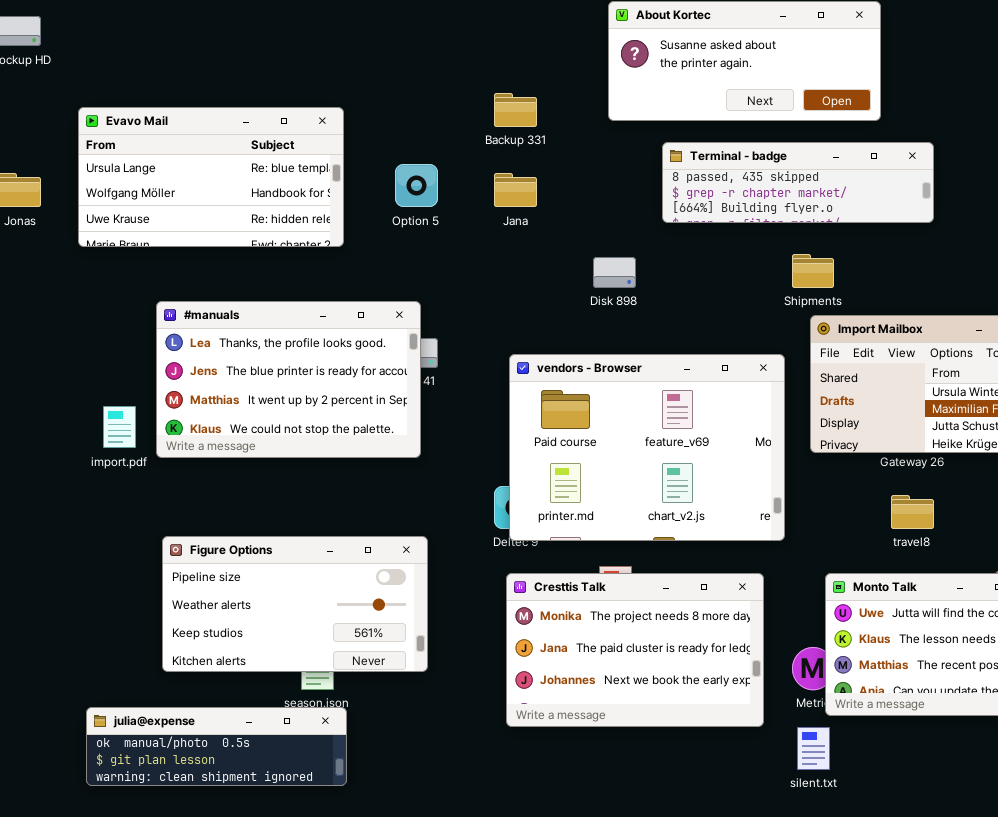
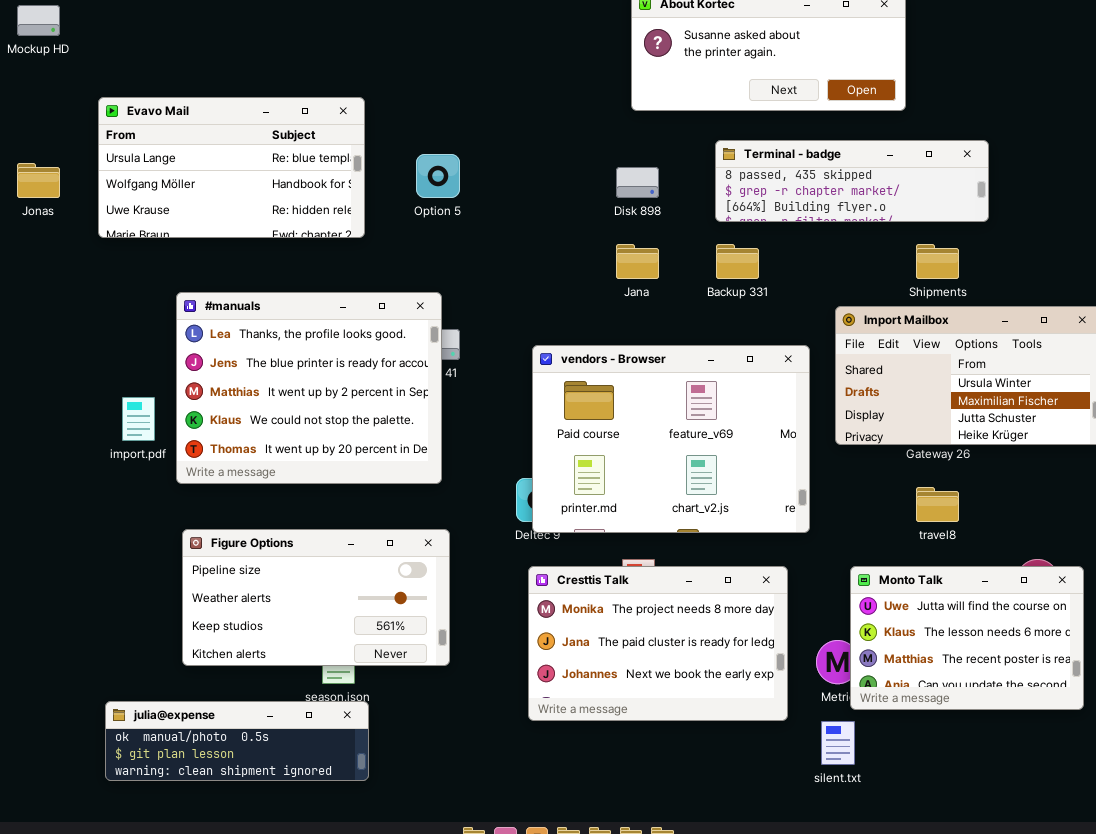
Backup 331: [494,93,537,127] -> [716,244,759,279], moved
Terminal - badge: [662,142,934,223] -> [715,140,989,222], moved
Jana: [494,173,537,207] -> [616,244,659,279], moved
Shipments: [792,254,834,288] -> [916,244,959,279], moved
Disk 898: [593,257,636,288] -> [616,167,659,198], moved
#manuals: [156,301,421,458] -> [176,292,442,484], resized

